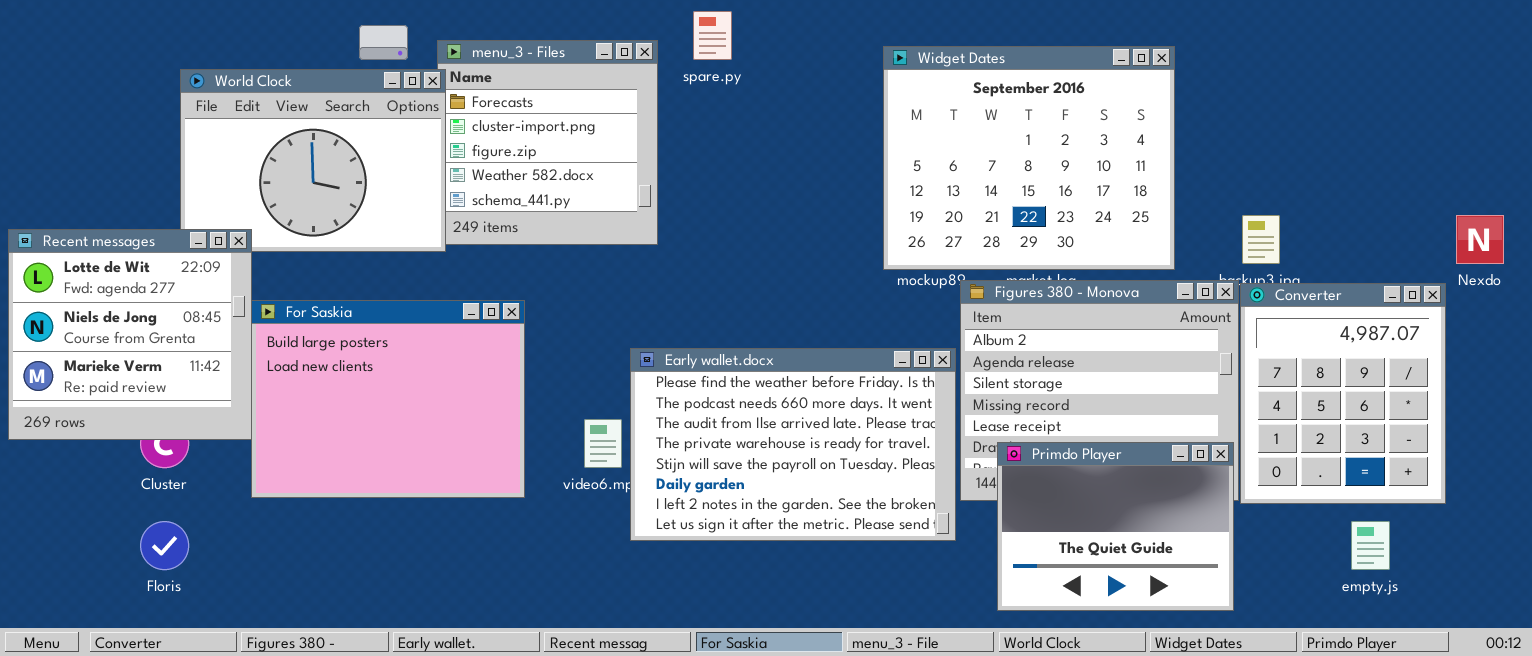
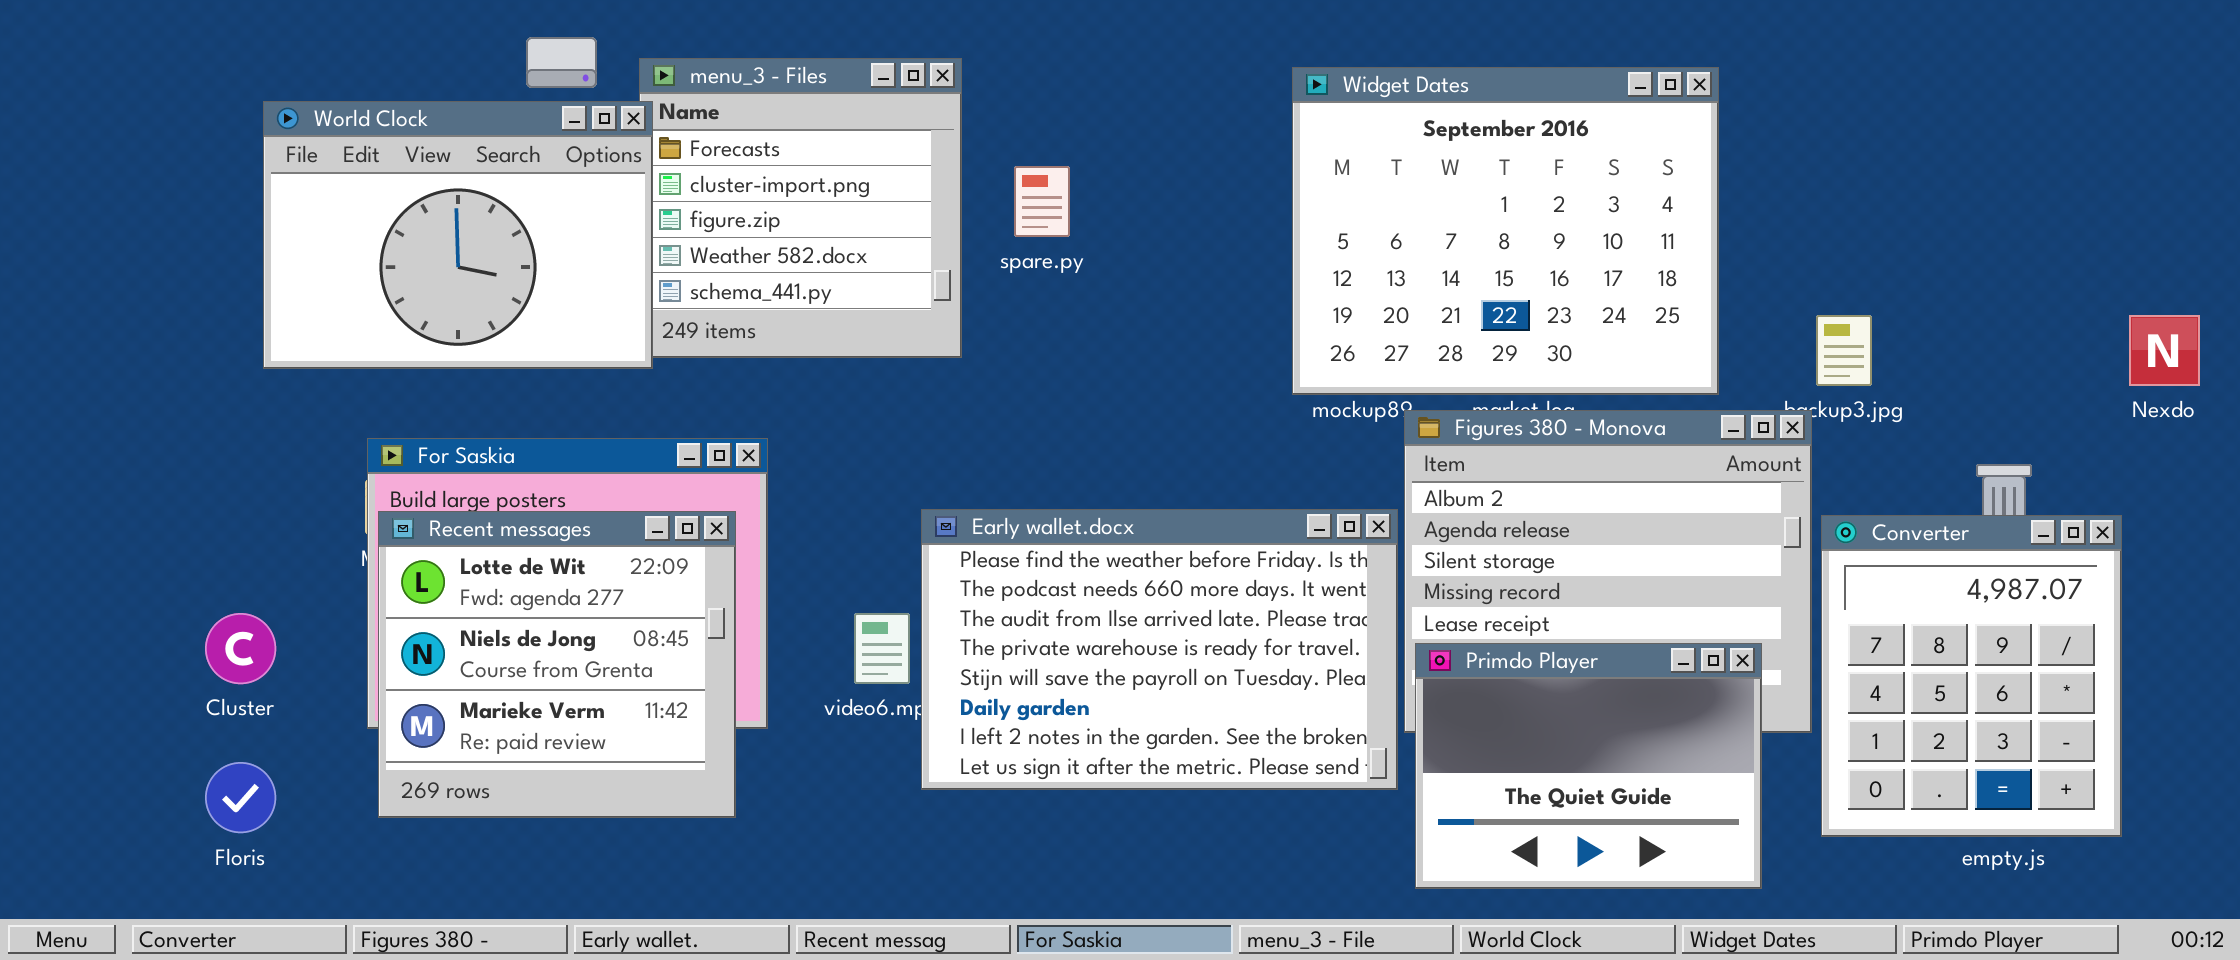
spare.py: [693,11,732,60] -> [1014,166,1070,237], moved
Recent messages: [8,229,252,440] -> [378,511,736,818], moved
Converter: [1240,283,1446,504] -> [1821,515,2122,837], moved
Primdo Player: [997,442,1234,611] -> [1415,643,1762,889], moved

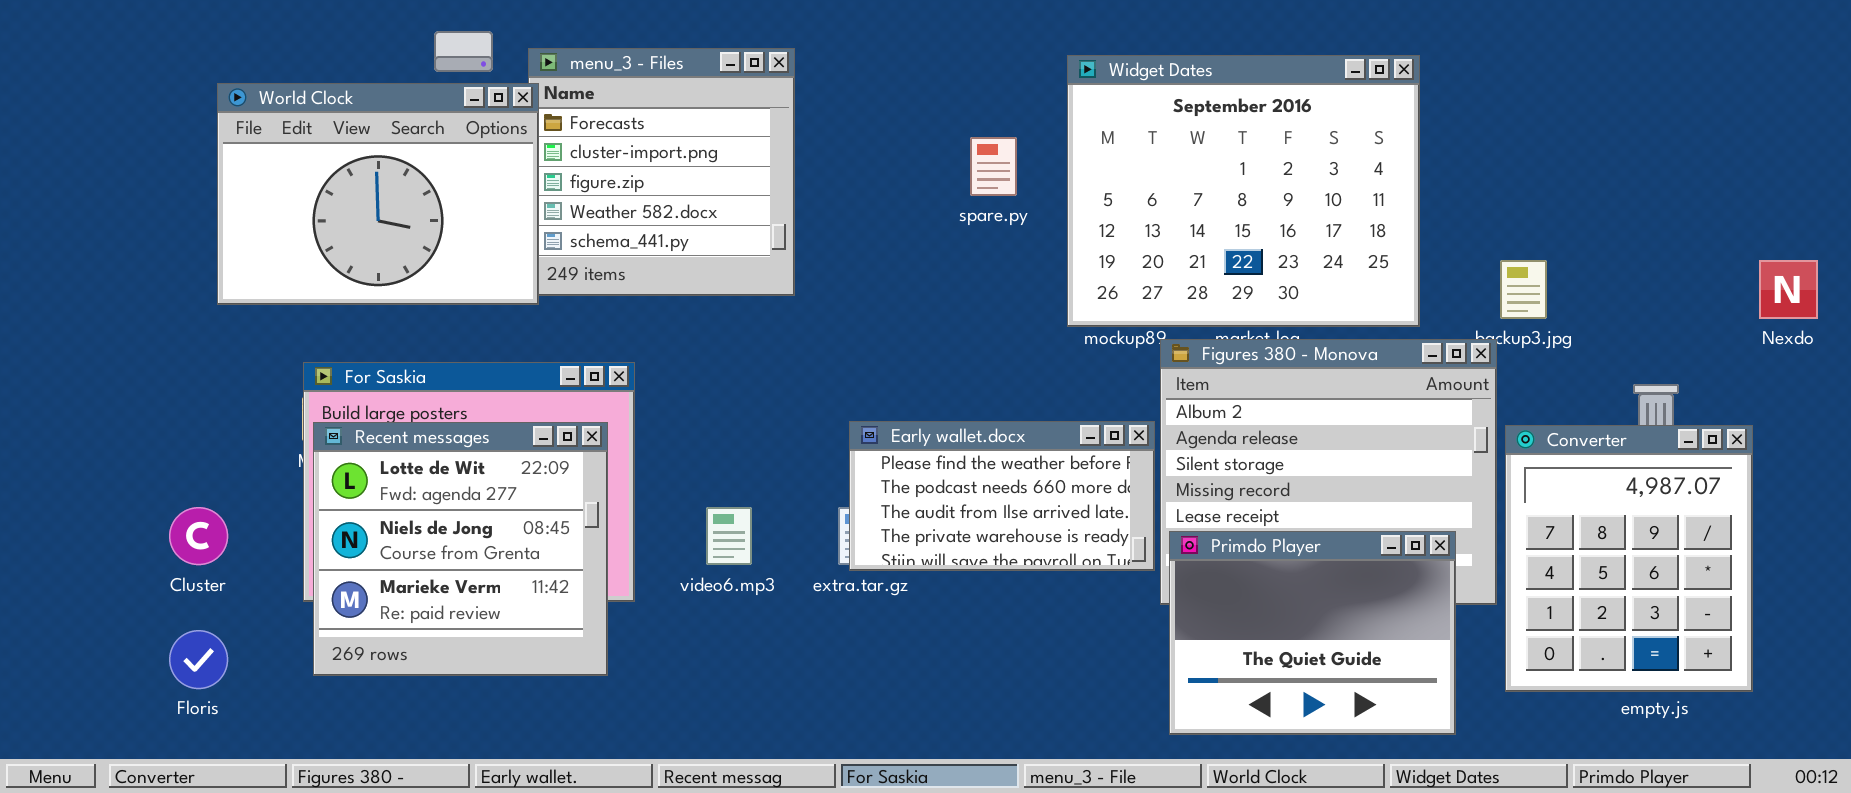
spare.py: [1014,166,1070,237] -> [970,137,1017,196], moved
Early wallet.docx: [921,509,1398,790] -> [849,421,1155,571], resized

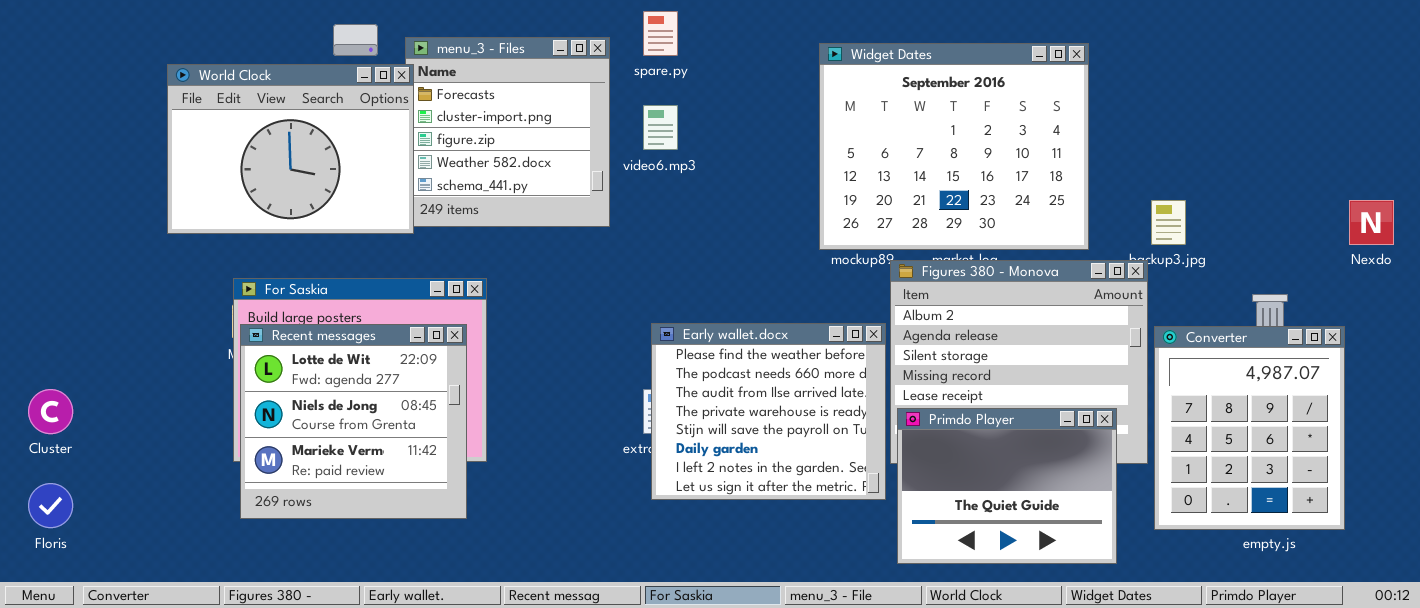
spare.py: [970,137,1017,196] -> [643,11,678,56], moved
Early wallet.docx: [849,421,1155,571] -> [651,323,886,500], resized
Cluster: [169,507,228,565] -> [28,389,73,434], moved
video6.mp3: [706,507,752,565] -> [643,105,678,150], moved
Floris: [169,630,228,689] -> [28,483,73,528], moved

